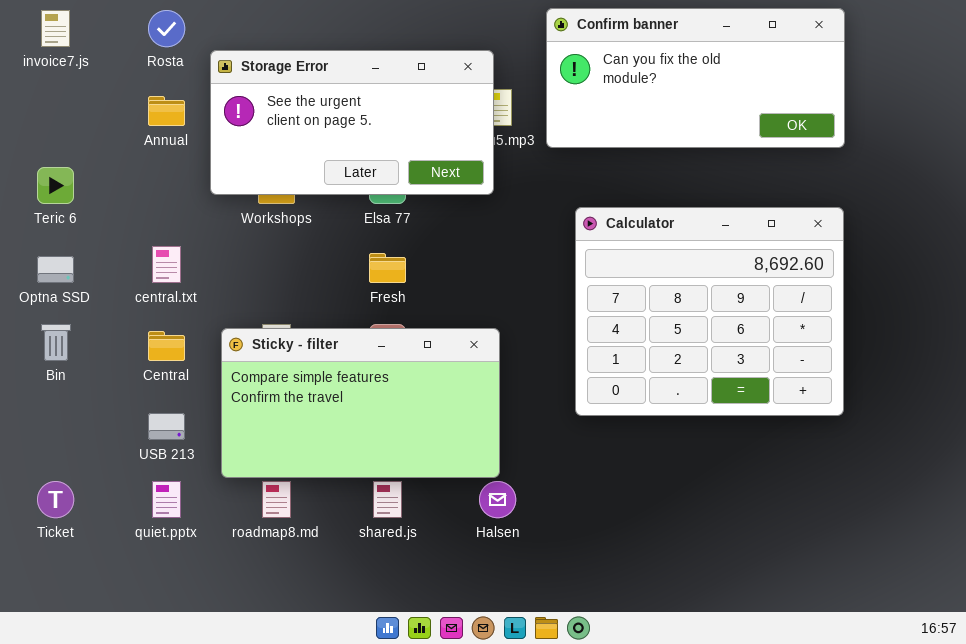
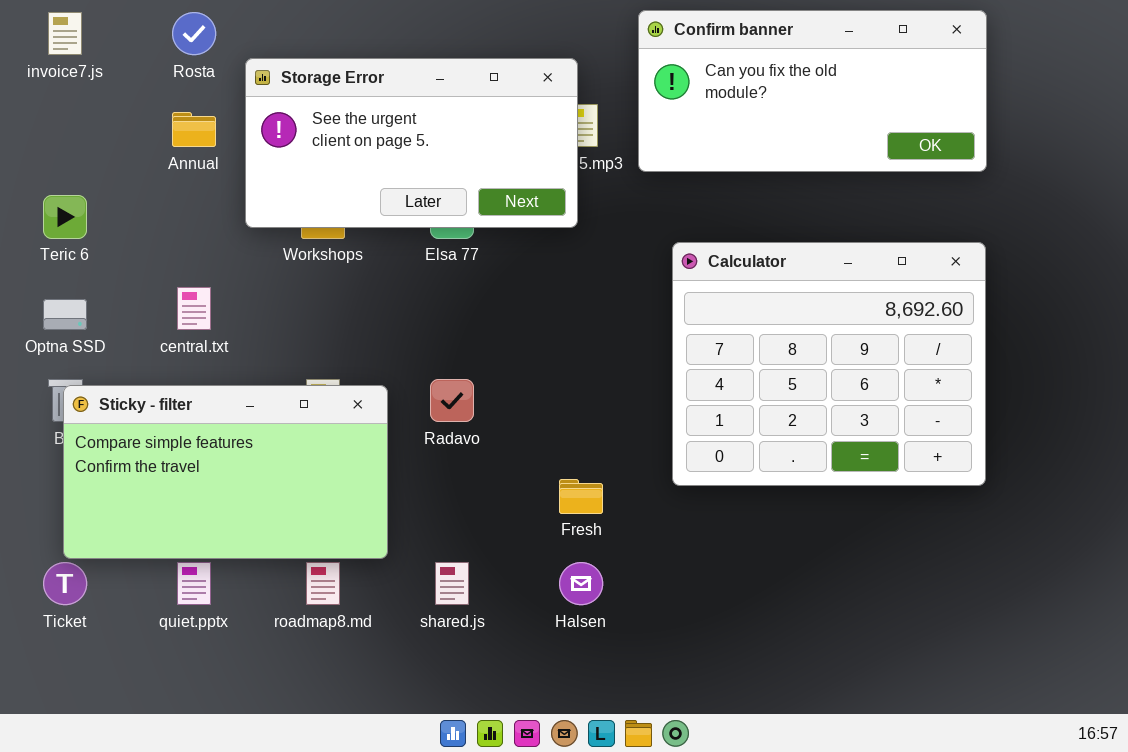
Fresh: [369,253,406,283] -> [559,479,603,514], moved
Sticky - filter: [221,328,500,478] -> [63,385,388,559], moved

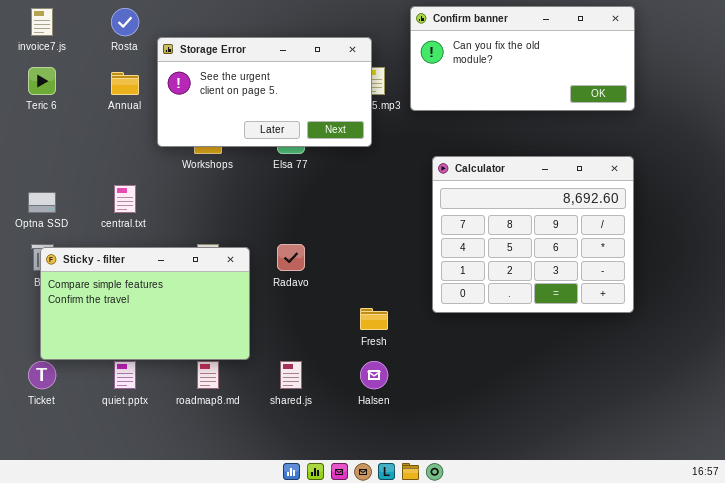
Teric 6: [43,195,87,239] -> [28,67,56,95], moved

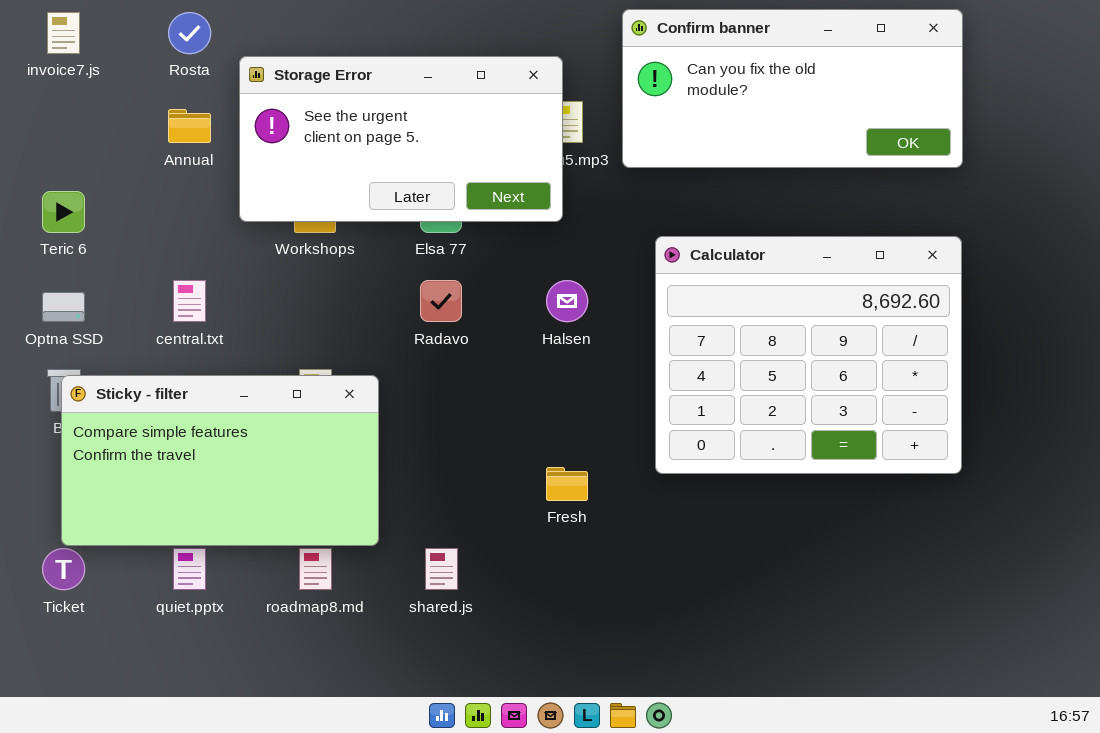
Teric 6: [28,67,56,95] -> [42,191,85,233], moved
Radavo: [277,244,305,271] -> [420,280,462,322], moved
Halsen: [360,361,388,389] -> [546,280,588,322], moved

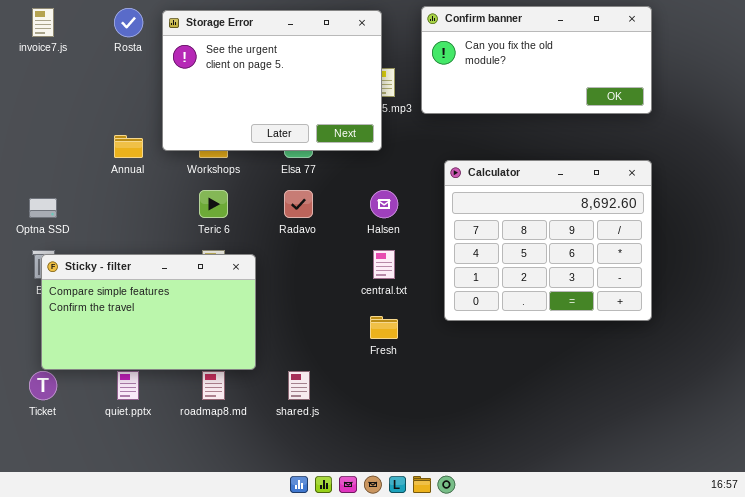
Storage Error: [239,56,563,222] -> [162,10,382,151], resized
Annual: [168,109,211,143] -> [114,135,143,158], moved
Teric 6: [42,191,85,233] -> [199,190,228,218], moved
central.txt: [173,280,206,322] -> [373,250,395,279], moved

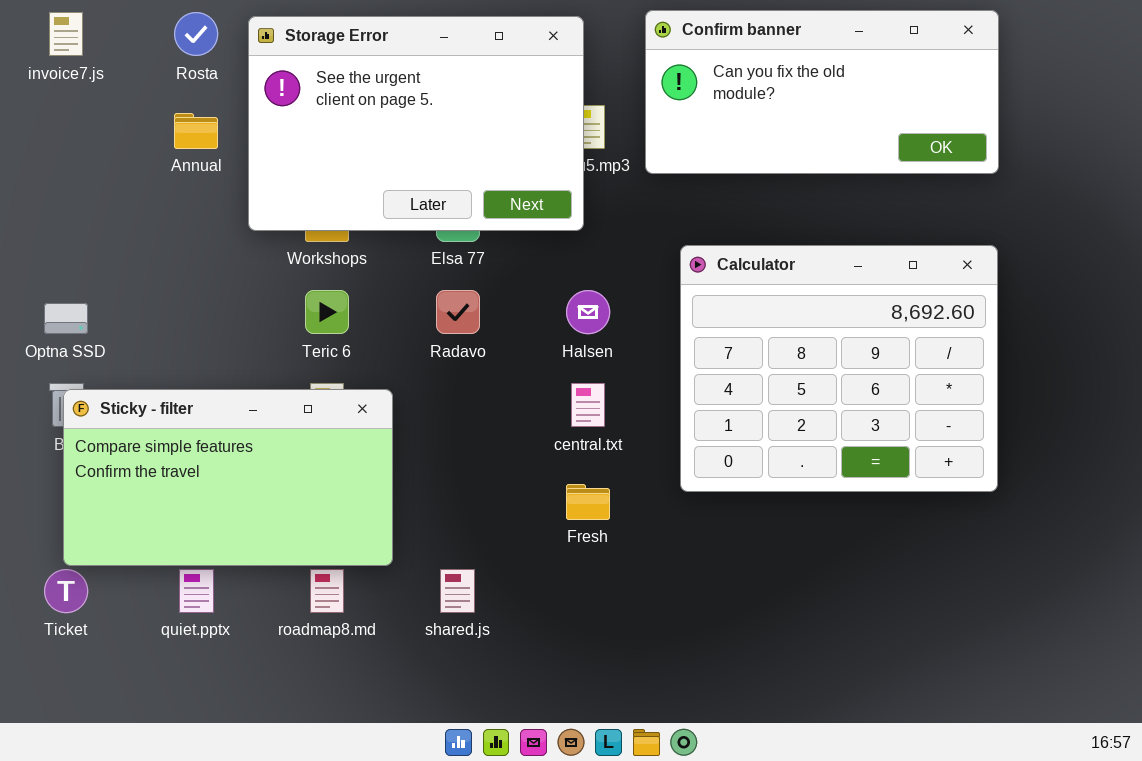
Annual: [114,135,143,158] -> [174,113,218,149], moved

